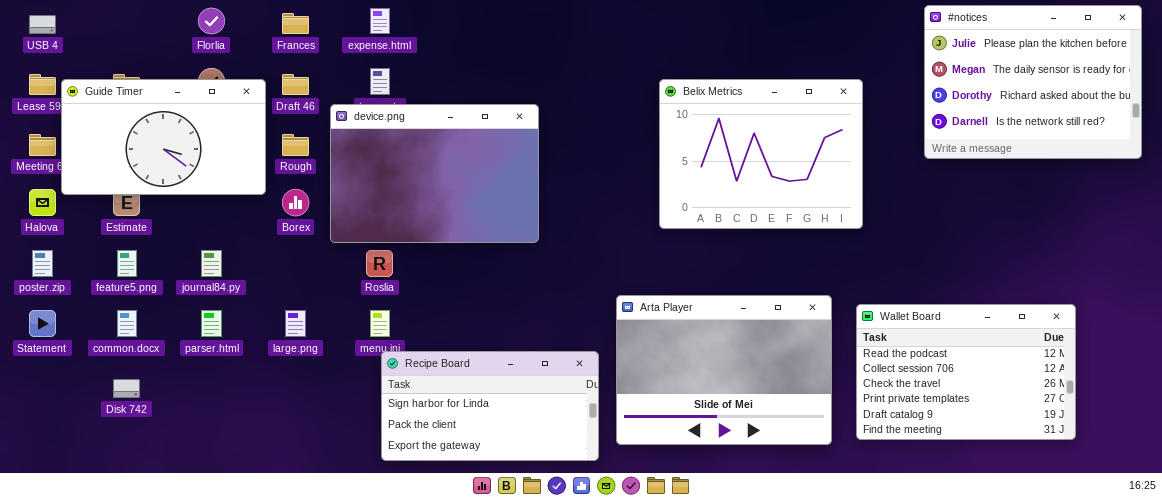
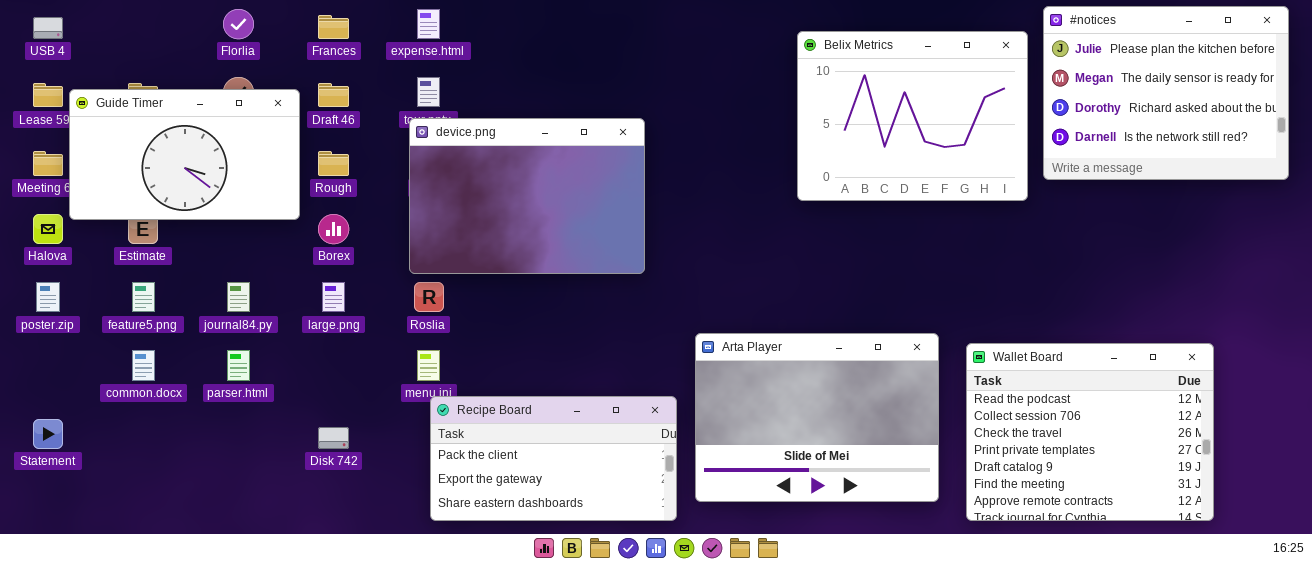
Belix Metrics: [659,79,863,229] -> [797,31,1028,201], moved
device.png: [330,104,539,243] -> [409,118,645,274], moved
Wallet Board: [856,304,1076,440] -> [966,343,1214,521], resized
Statement: [29,310,56,337] -> [33,419,63,449], moved
large.png: [285,310,306,337] -> [322,282,345,312], moved
Recipe Board: [381,351,599,461] -> [430,396,677,521], scrolled down 1 row
Disk 742: [113,379,140,398] -> [318,427,349,449], moved

